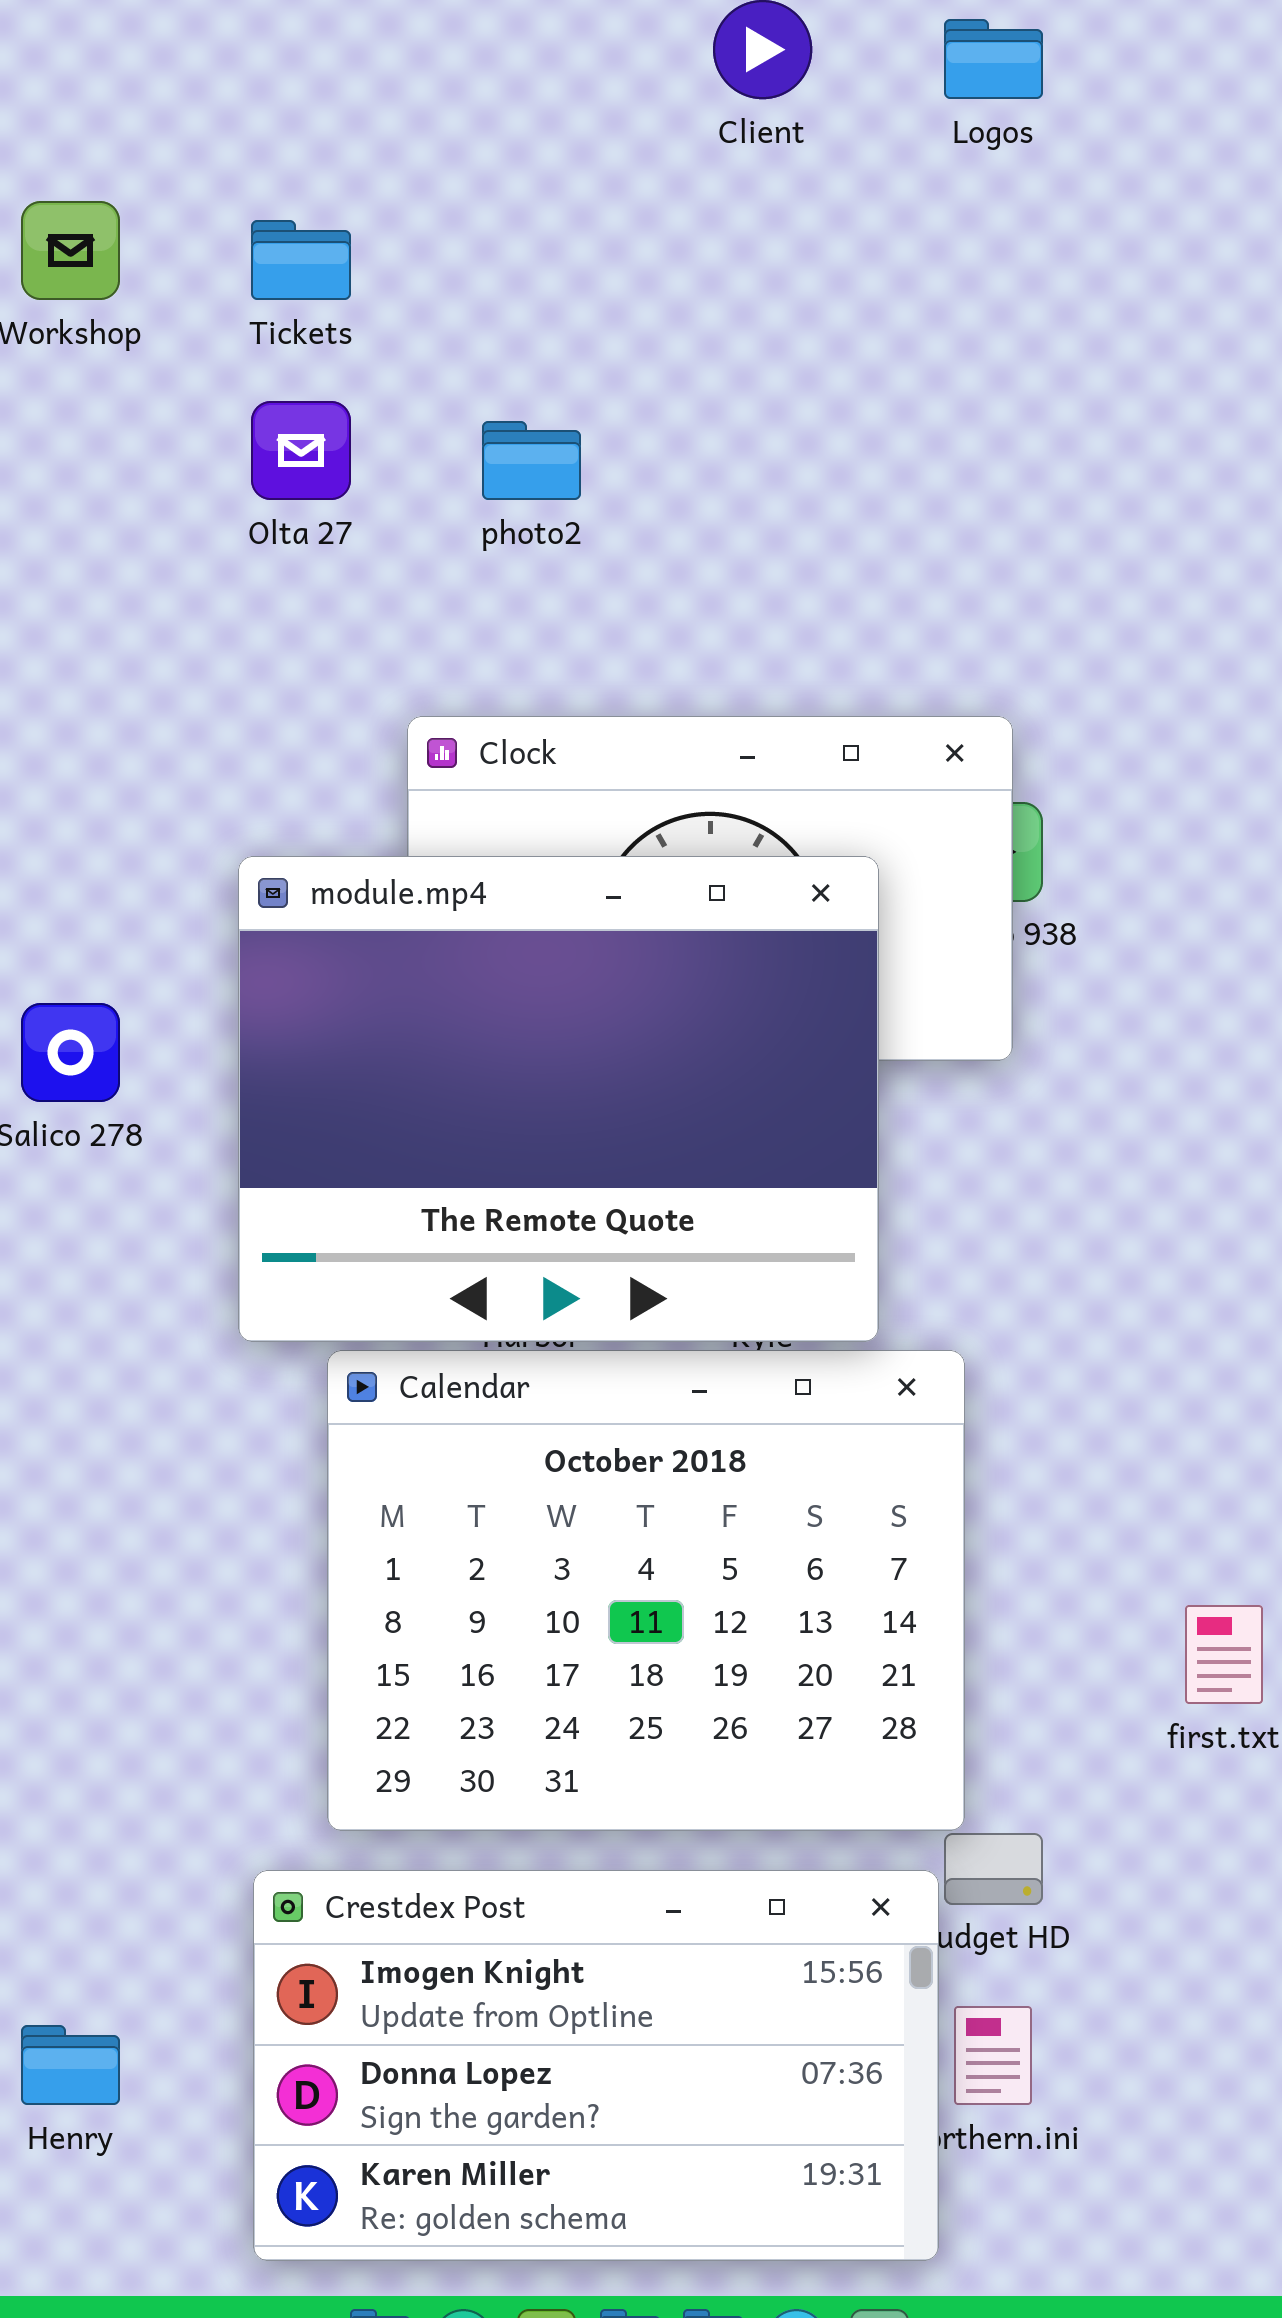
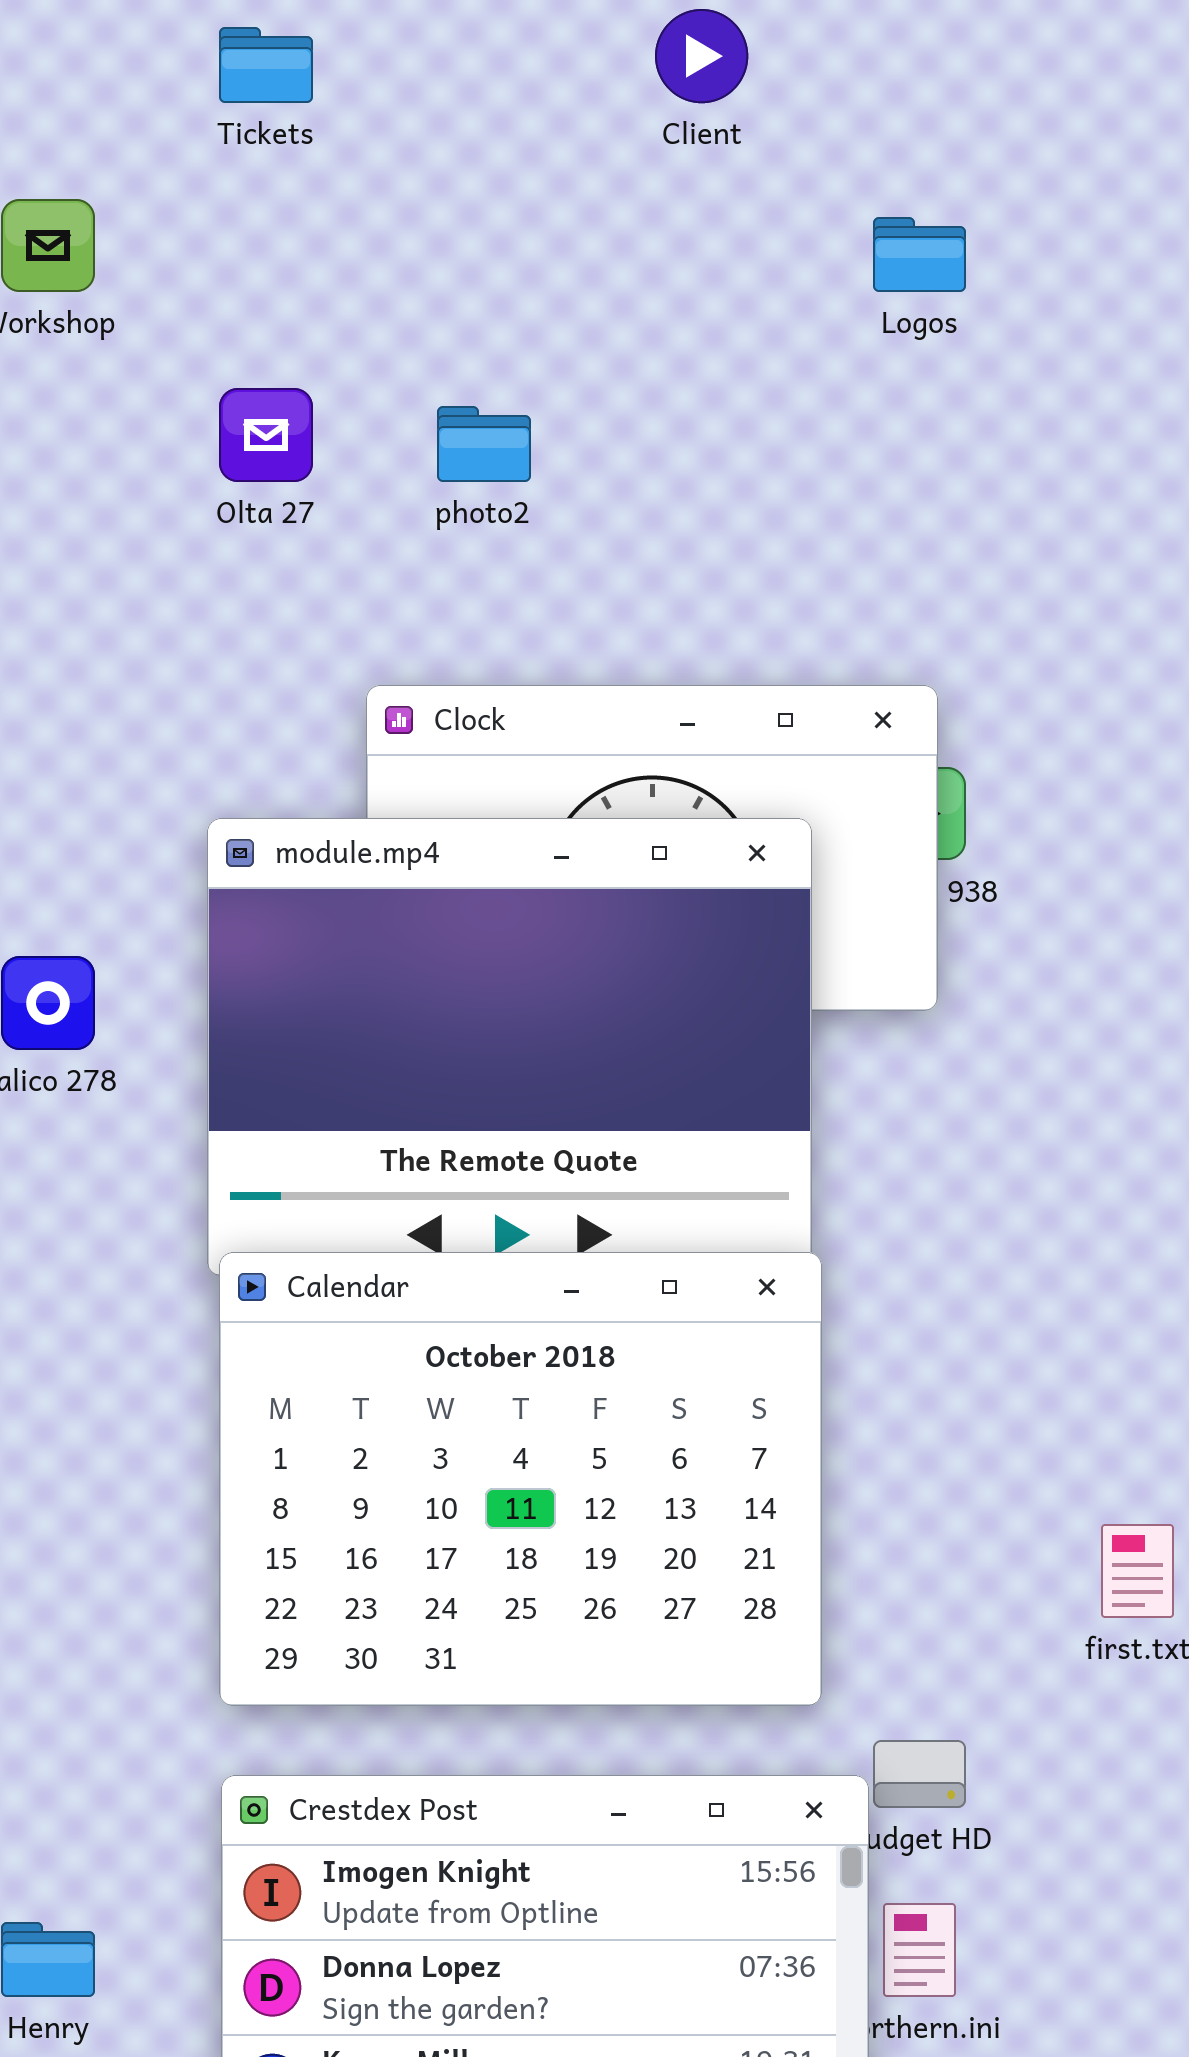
Logos: [944,19,1043,99] -> [873,217,966,292], moved
Tickets: [251,220,351,300] -> [219,27,313,103], moved
Calendar: [327,1350,965,1831] -> [219,1252,822,1706], moved

